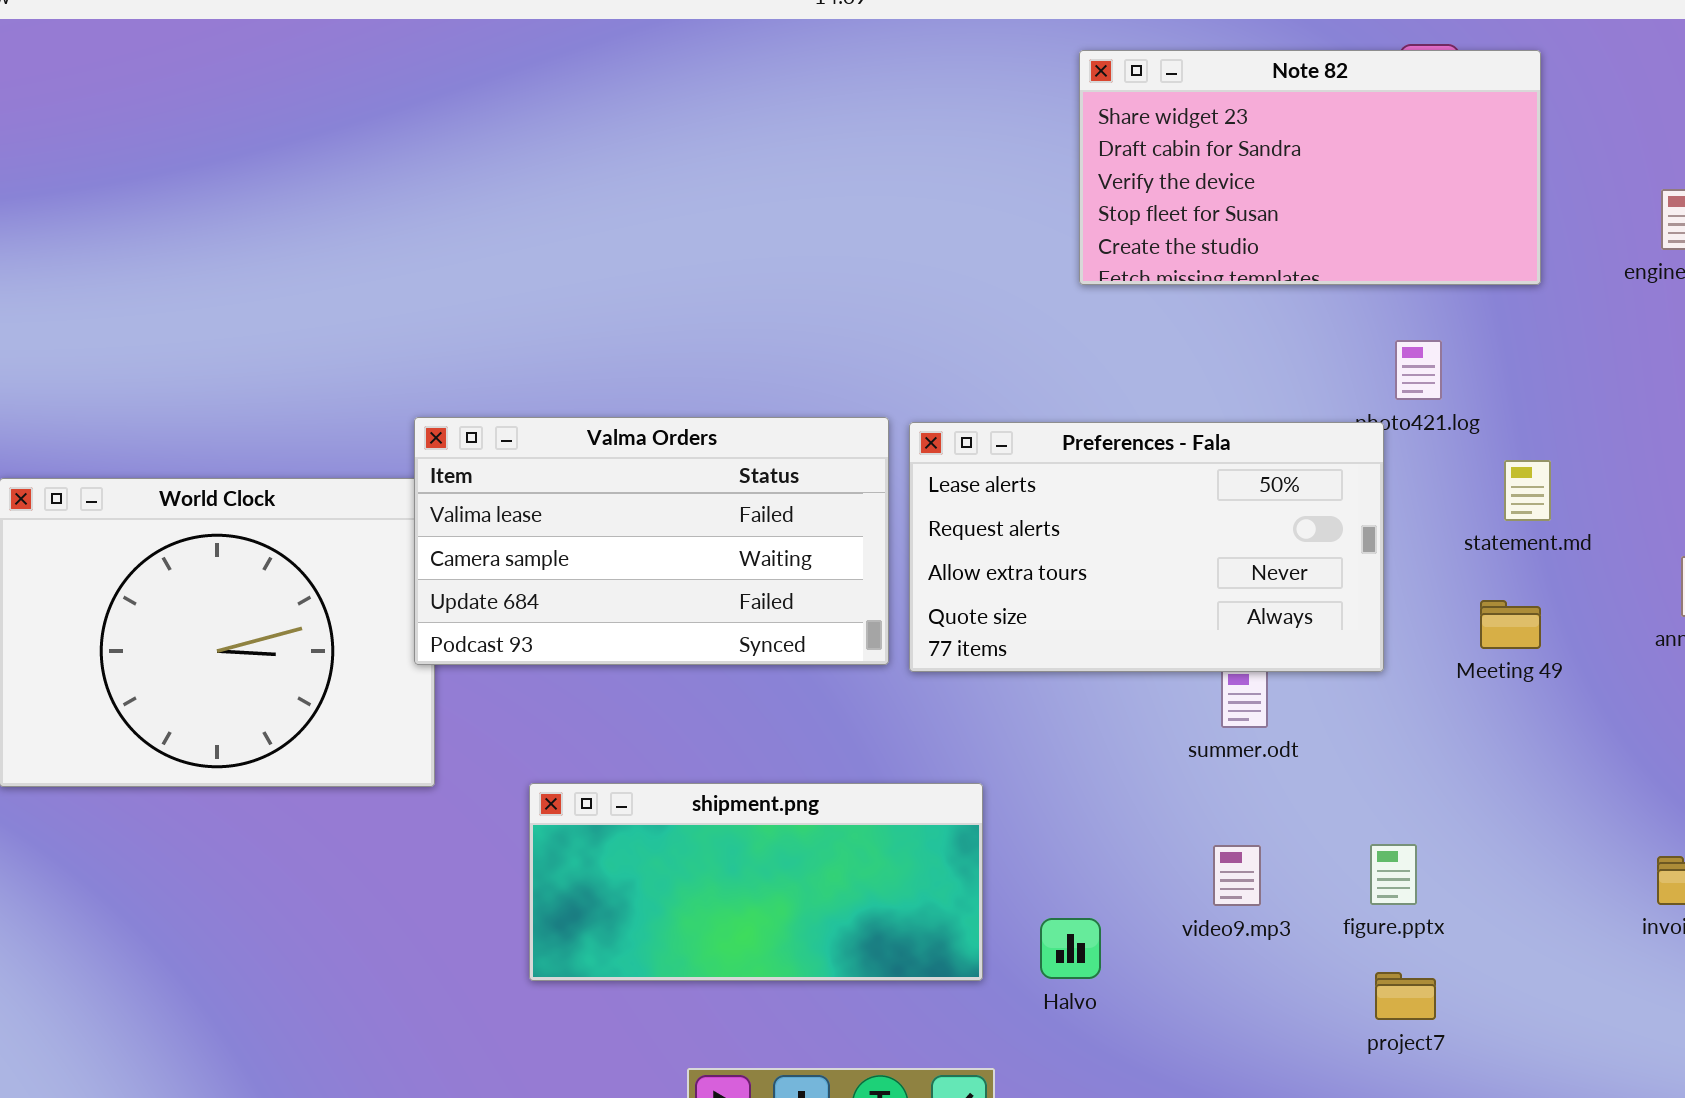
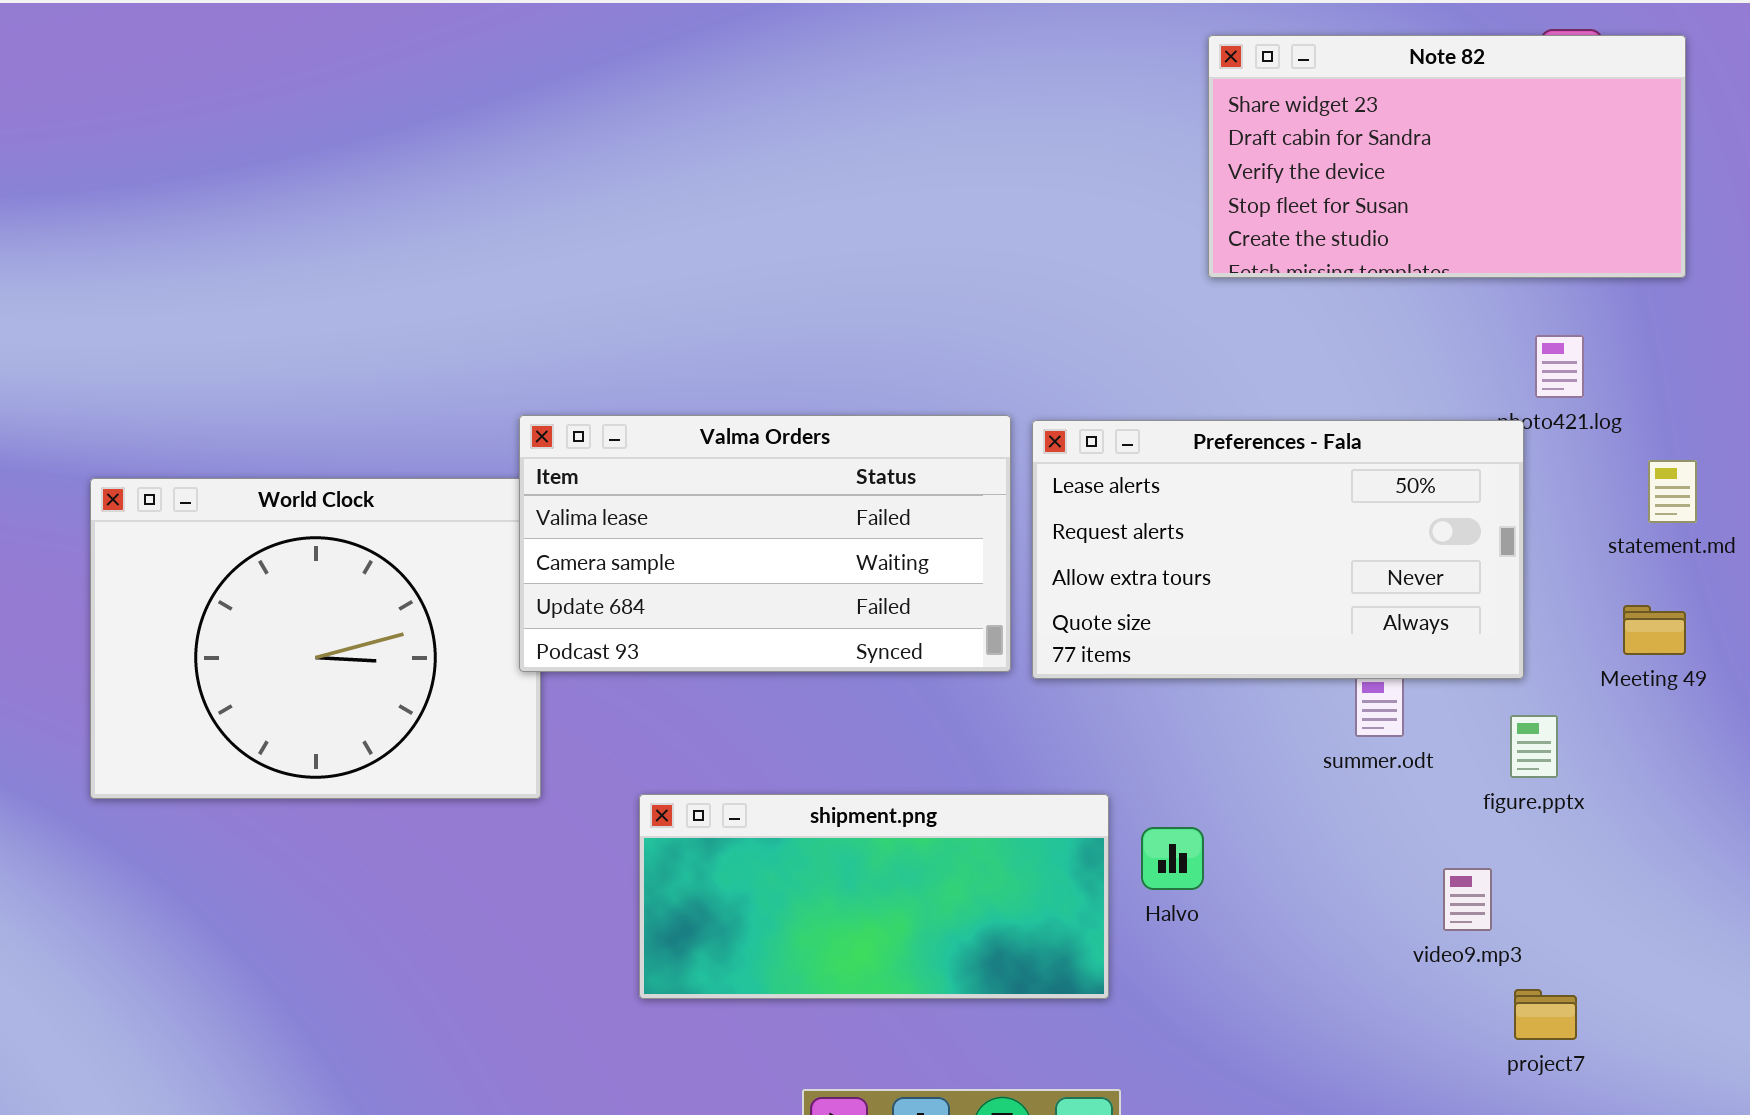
figure.pptx: [1370,844,1417,905] -> [1510,715,1558,778], moved
video9.mp3: [1213,845,1261,906] -> [1443,868,1492,931], moved
Halvo: [1040,918,1101,979] -> [1141,827,1204,890], moved

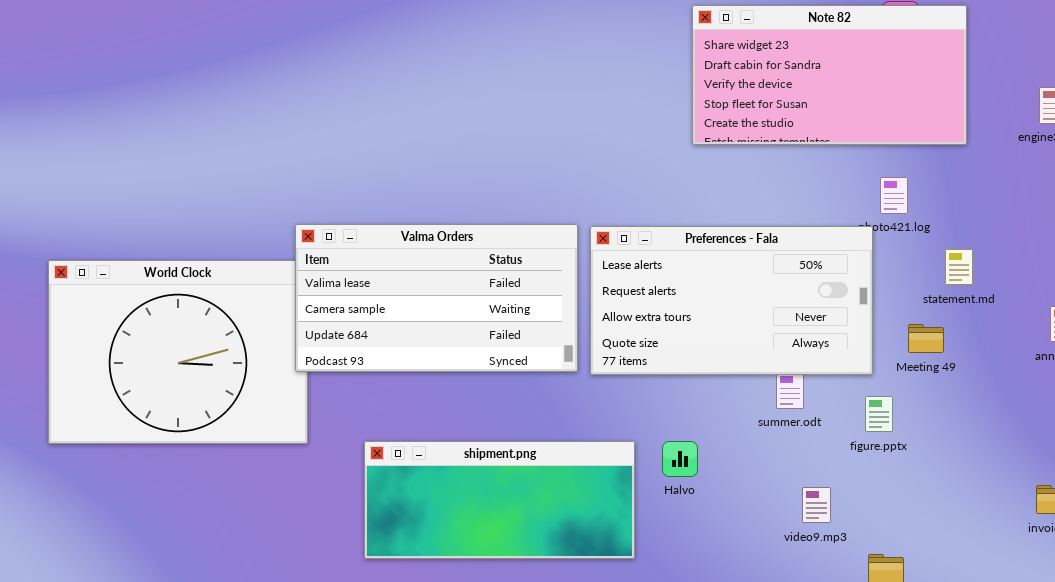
Meeting 49: [1623,605,1686,655] -> [908,324,944,353], moved
Halvo: [1141,827,1204,890] -> [662,441,698,477], moved
video9.mp3: [1443,868,1492,931] -> [802,487,831,523], moved

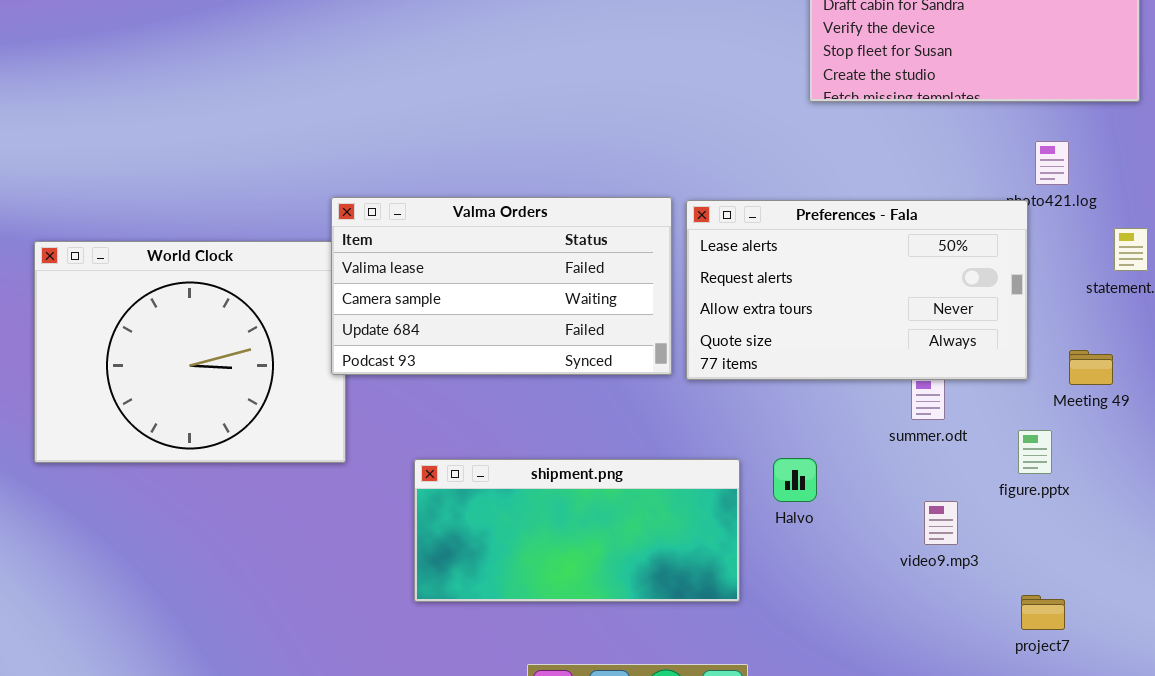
Meeting 49: [908,324,944,353] -> [1069,350,1113,385], moved
figure.pptx: [865,396,893,432] -> [1018,430,1052,474], moved
video9.mp3: [802,487,831,523] -> [924,501,958,545], moved

